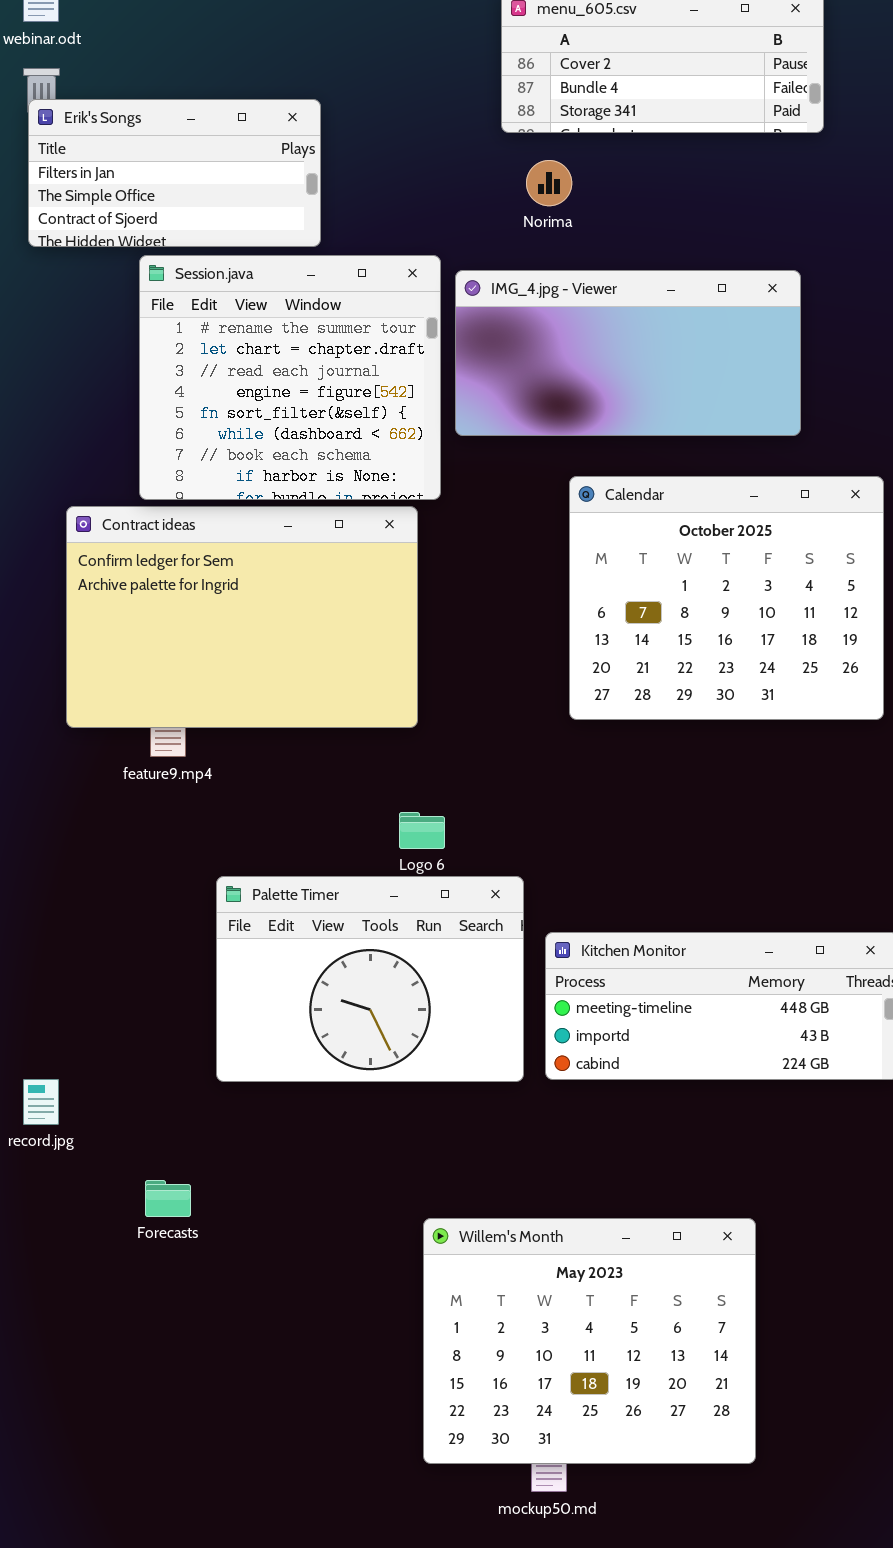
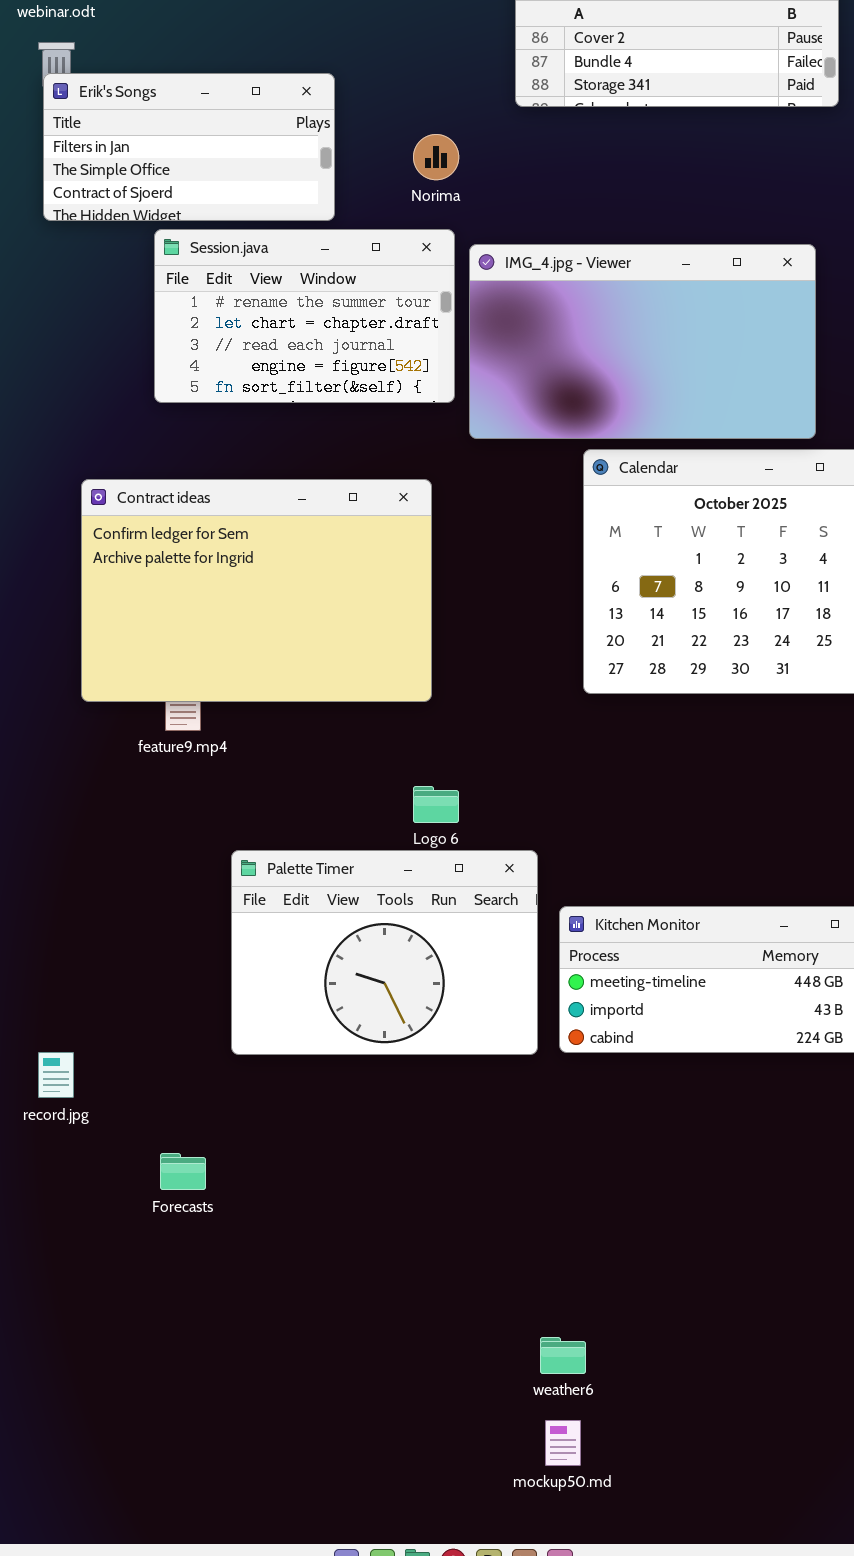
Norima: [526,160,572,206] -> [413,134,459,180], moved
Session.java: [139,255,441,500] -> [154,229,455,403], resized
IMG_4.jpg - Viewer: [455,270,801,436] -> [469,244,816,439], resized
Willem's Month: [423,1218,756,1464] -> none, closed

